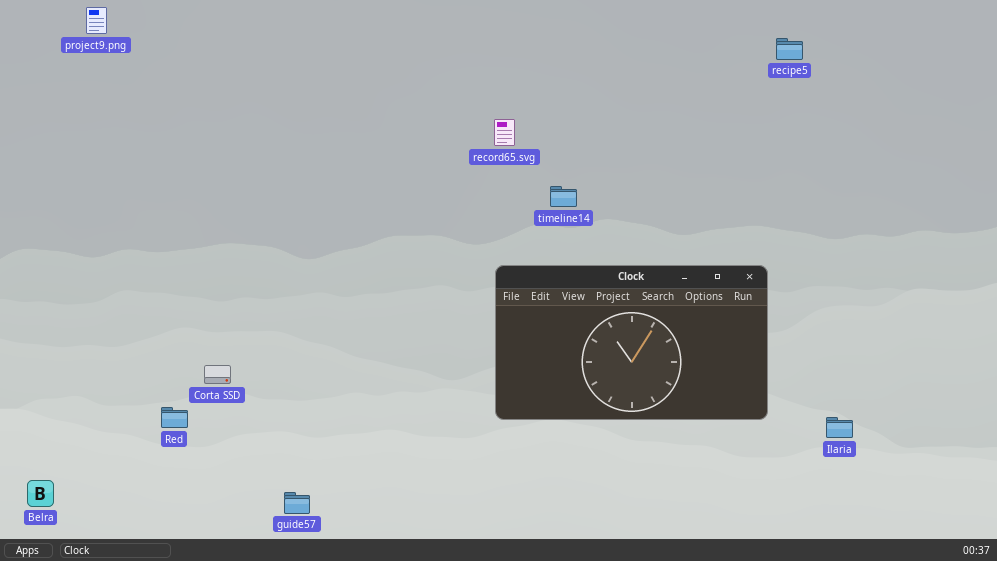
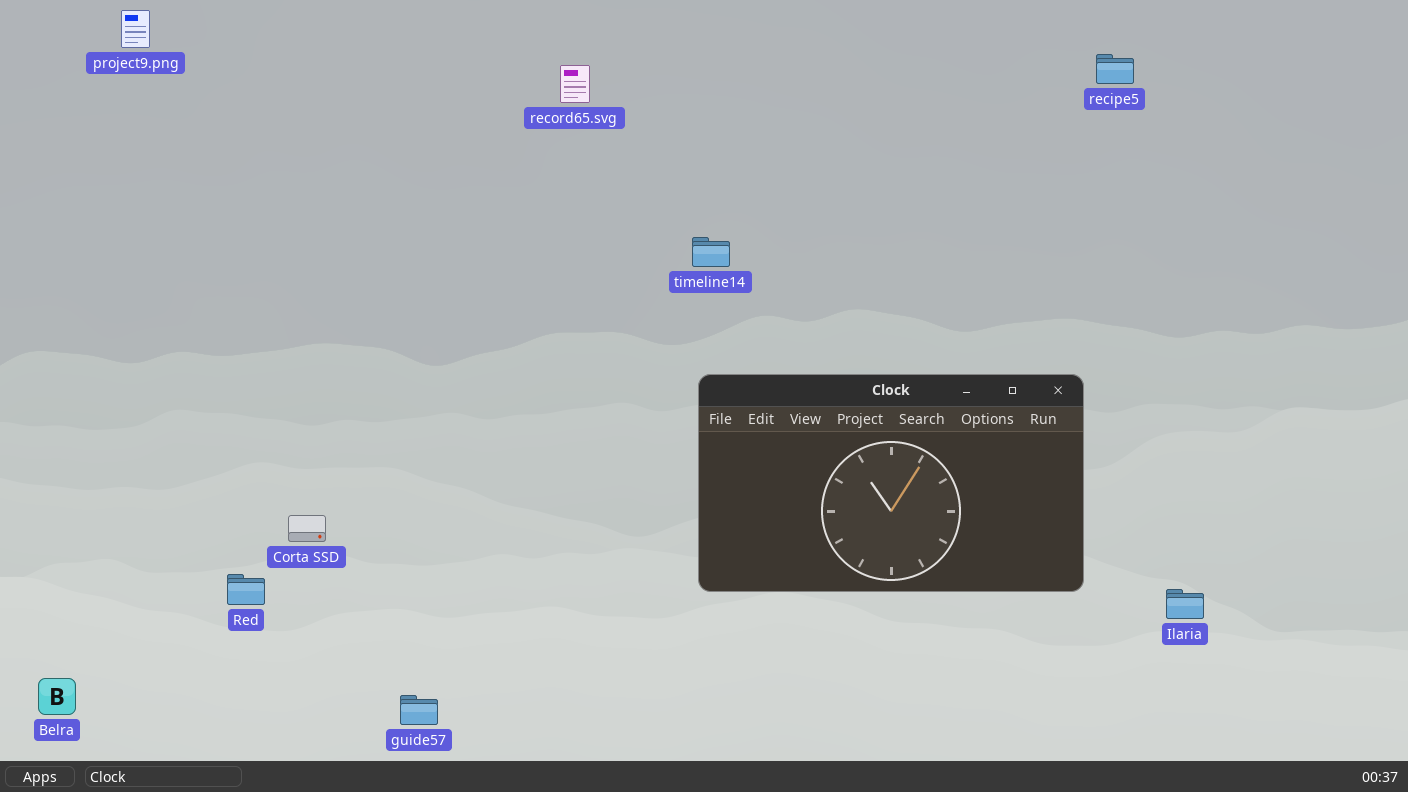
record65.svg: [494,119,515,146] -> [560,65,590,103], moved
timeline14: [550,186,577,207] -> [692,237,730,267], moved

